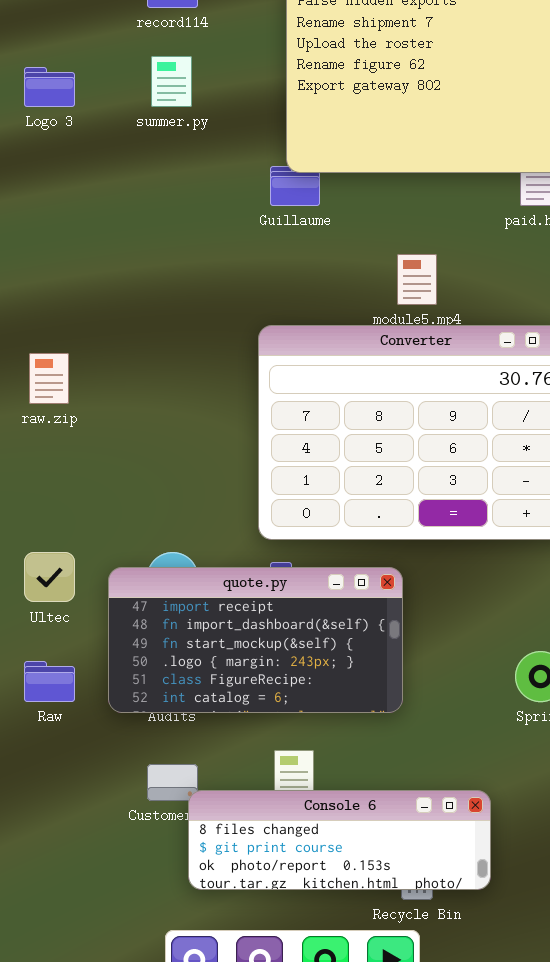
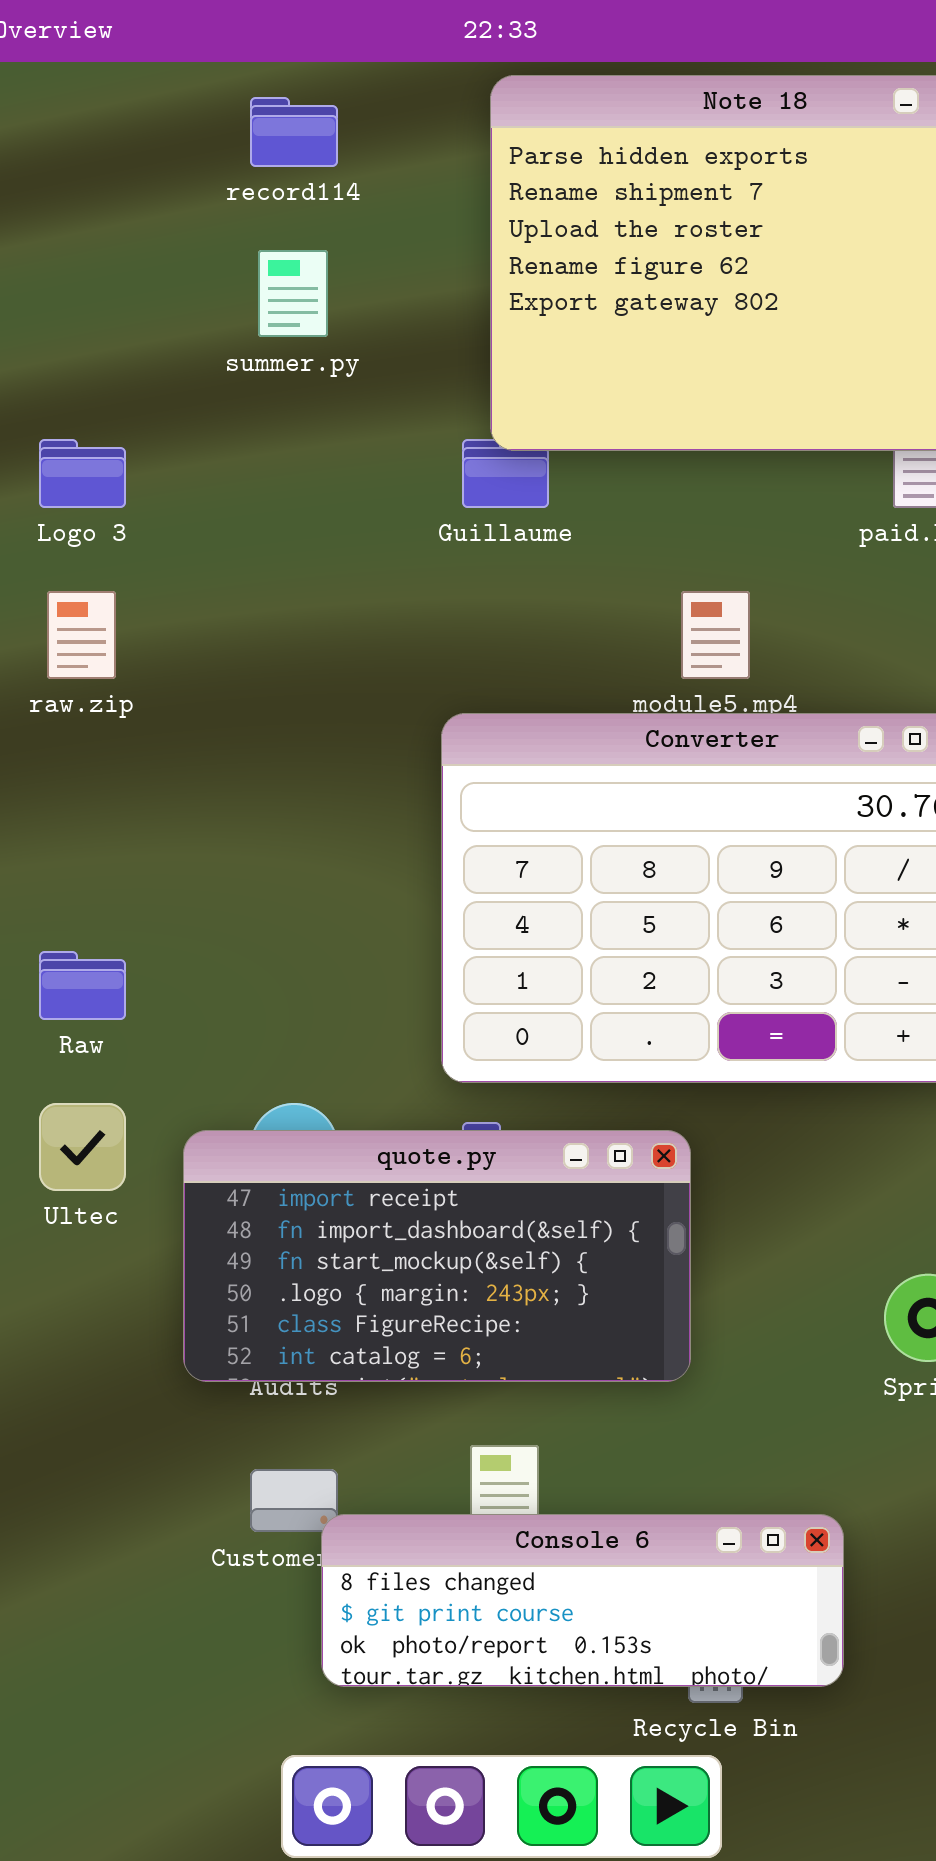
Logo 3: [24,67,75,107] -> [39,439,126,508], moved
raw.zip: [29,353,69,404] -> [47,591,116,679], moved
Raw: [24,661,75,702] -> [39,951,126,1020], moved

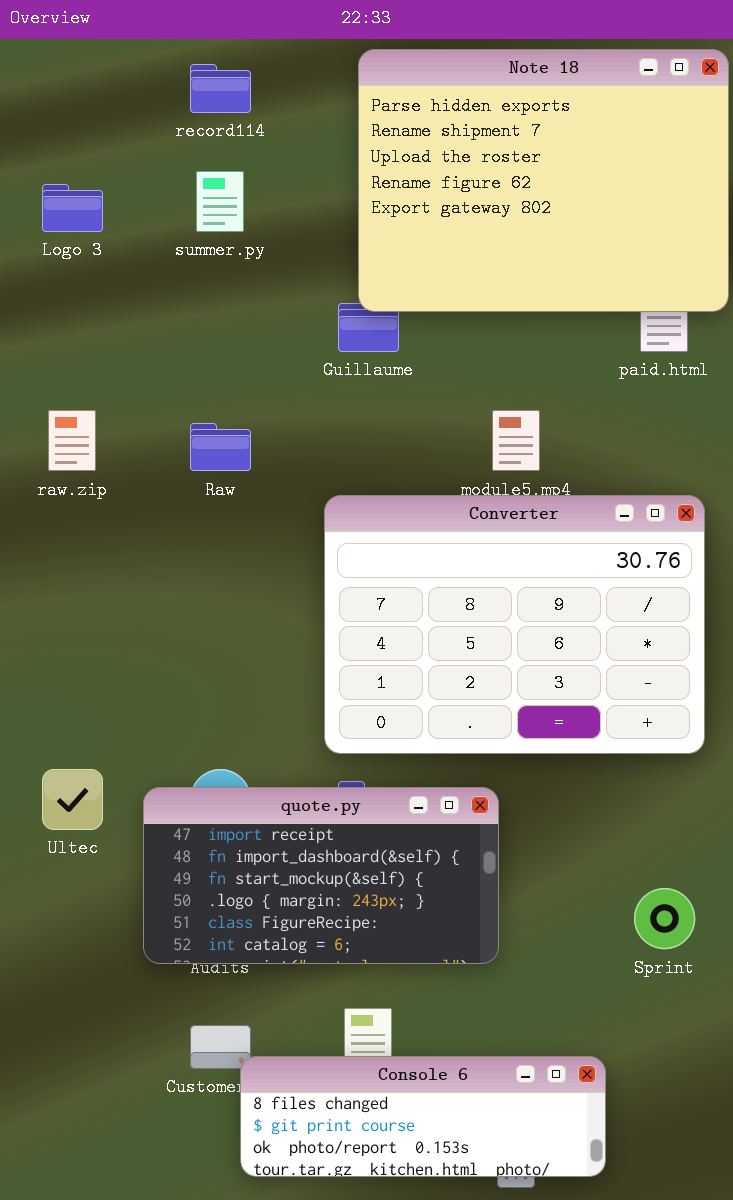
Logo 3: [39,439,126,508] -> [42,184,103,232], moved
Raw: [39,951,126,1020] -> [190,423,251,471], moved

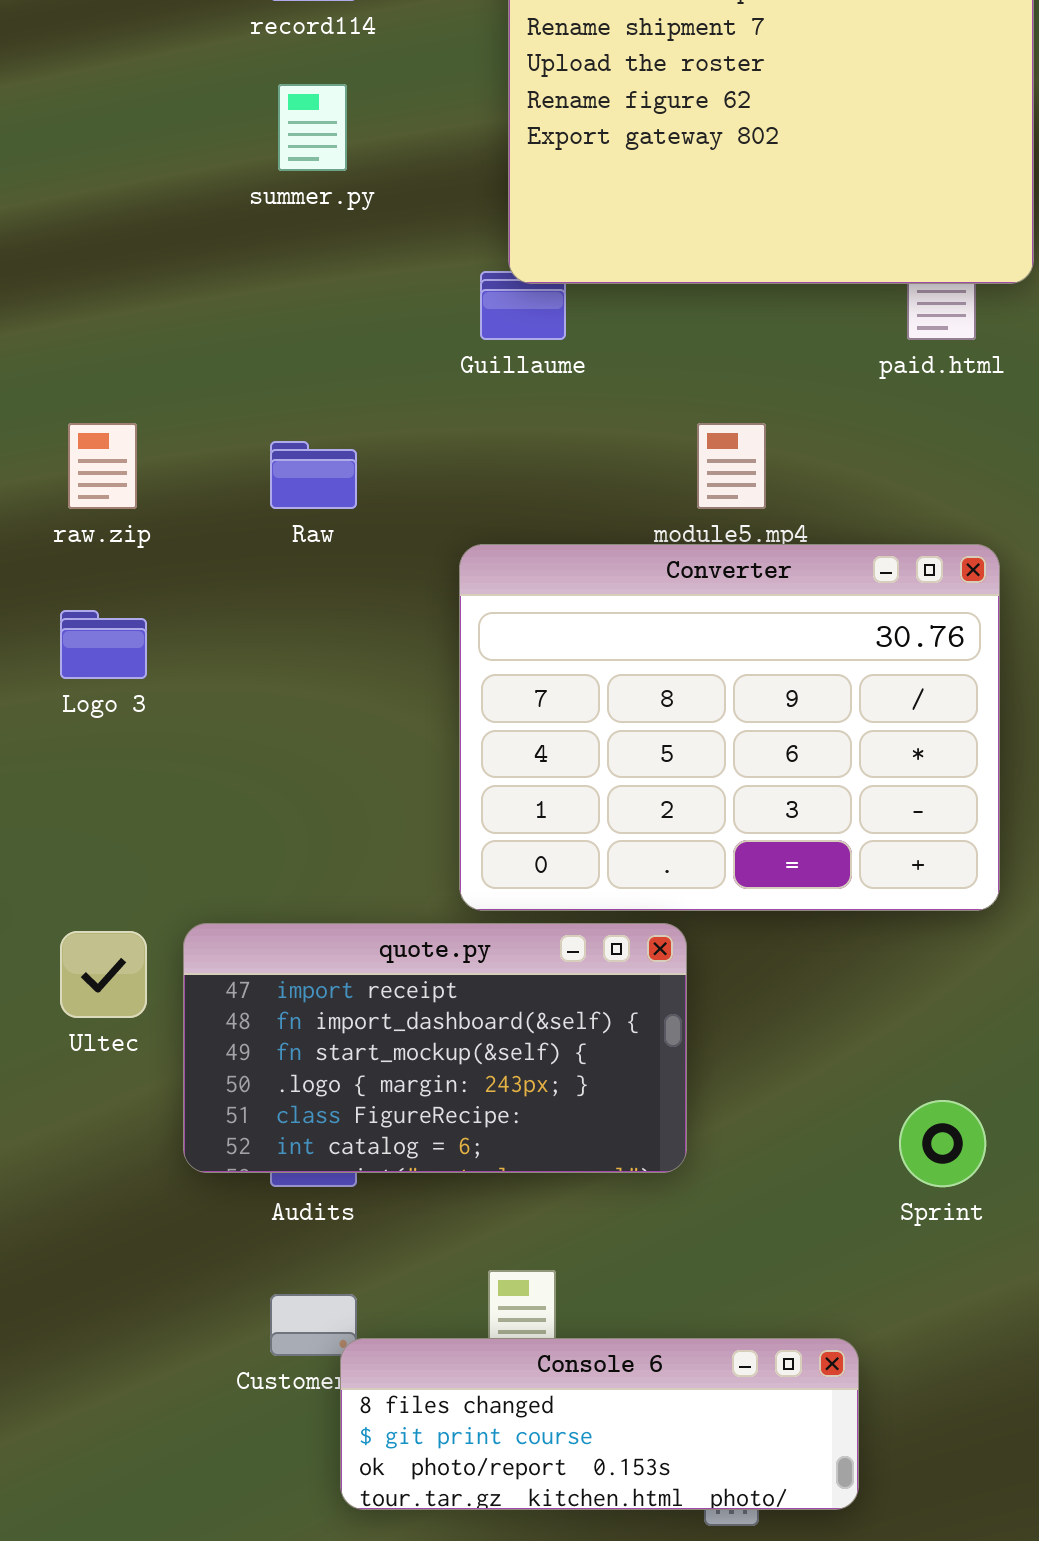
Logo 3: [42,184,103,232] -> [60,610,147,679], moved
quote.py: [143,787,499,964] -> [183,923,687,1173], moved

